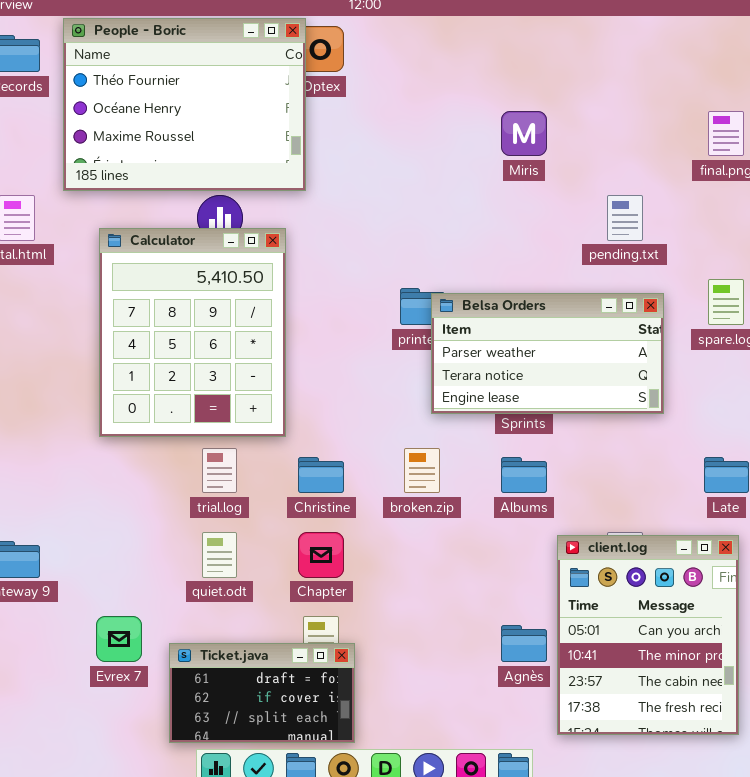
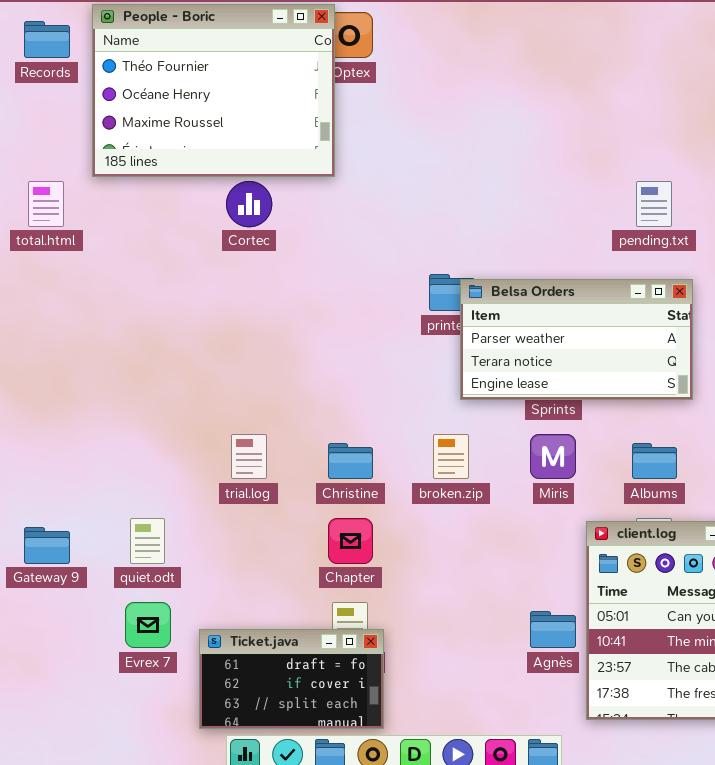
Miris: [501,111,547,156] -> [530,434,576,479], moved
Calculator: [99,228,286,437] -> none, closed
Albums: [501,457,547,493] -> [632,443,677,479], moved
quiet.odt: [202,532,237,578] -> [130,518,165,564], moved

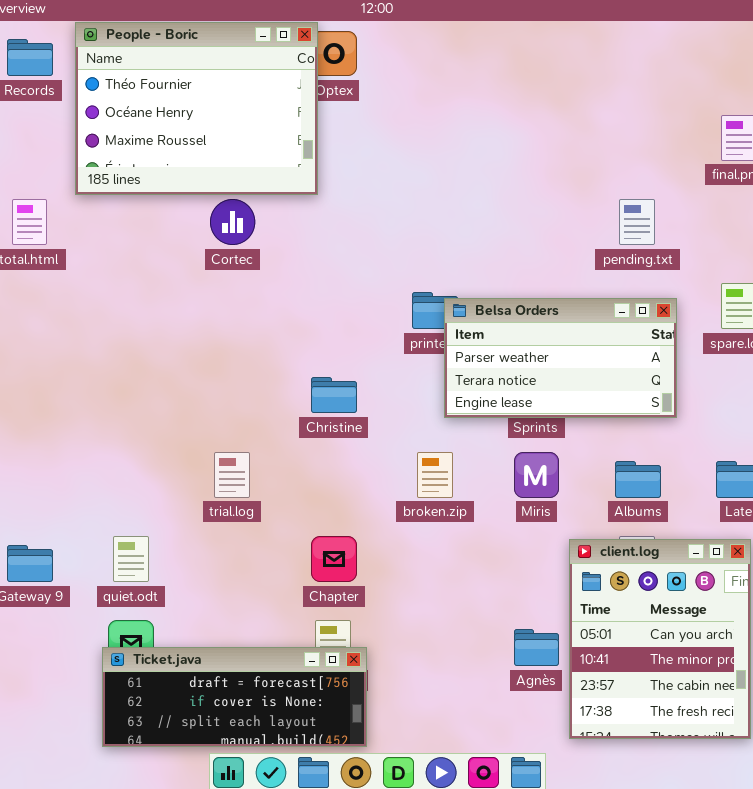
Christine: [328,443,373,479] -> [311,377,357,413], moved
Ticket.java: [199,629,384,729] -> [102,647,367,747], resized

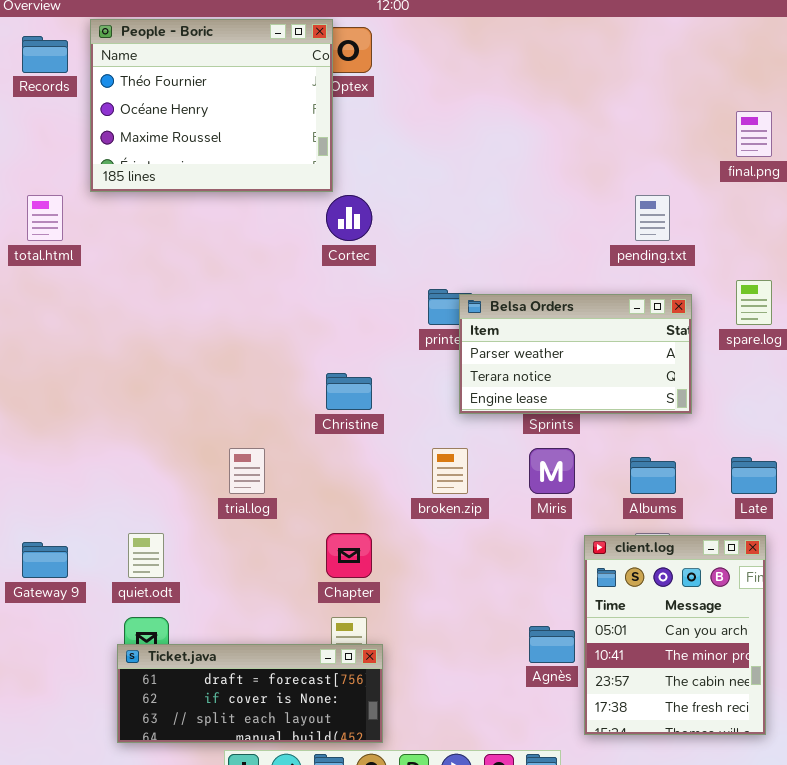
Cortec: [210,199,255,245] -> [326,195,372,241], moved

